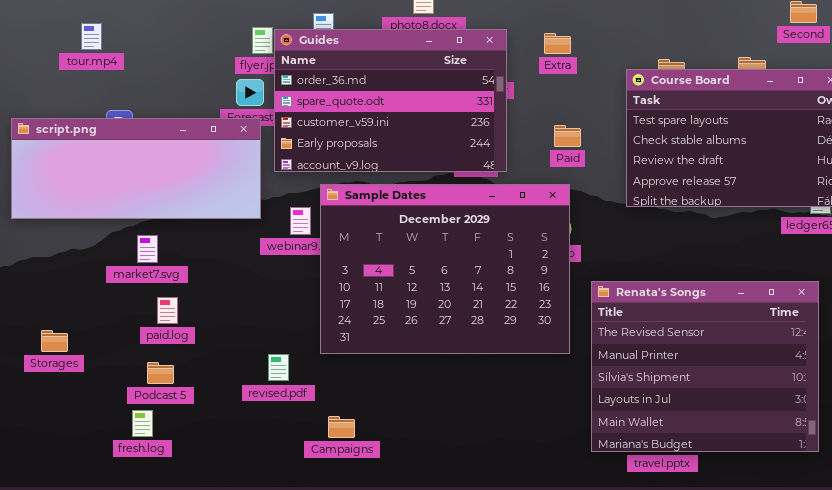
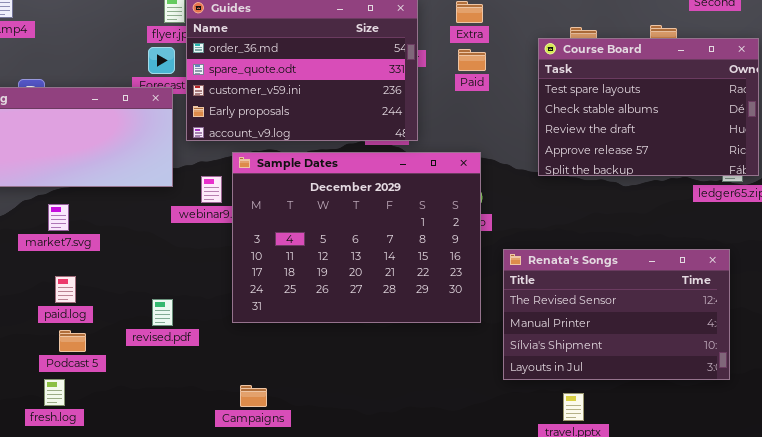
Paid: [554,125,581,147] -> [458,49,486,71], moved
Renata's Songs: [591,281,819,452] -> [503,249,730,380], resized
paid.log: [157,297,178,324] -> [55,276,76,303], moved
revised.pdf: [268,354,289,381] -> [152,299,173,326], moved

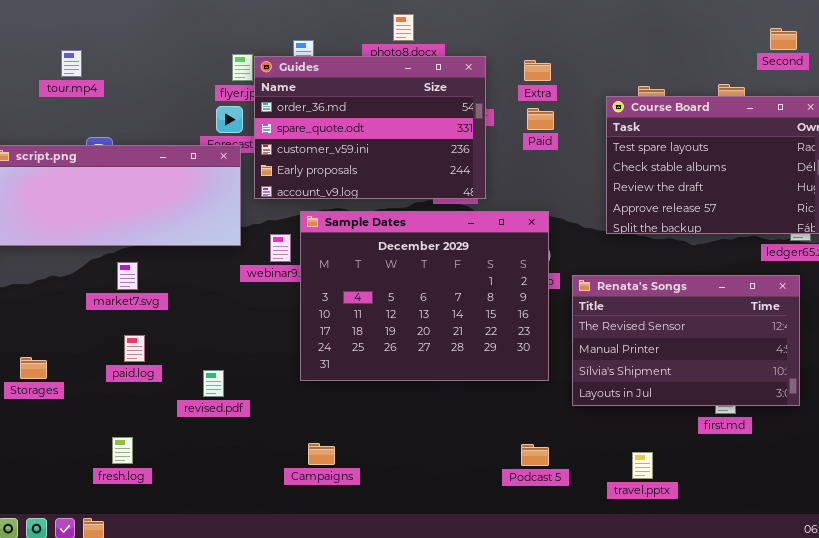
Renata's Songs: [503,249,730,380] -> [572,275,800,406], moved
revised.pdf: [152,299,173,326] -> [203,370,224,397], moved
Podcast 5: [59,330,86,352] -> [521,444,549,466], moved

